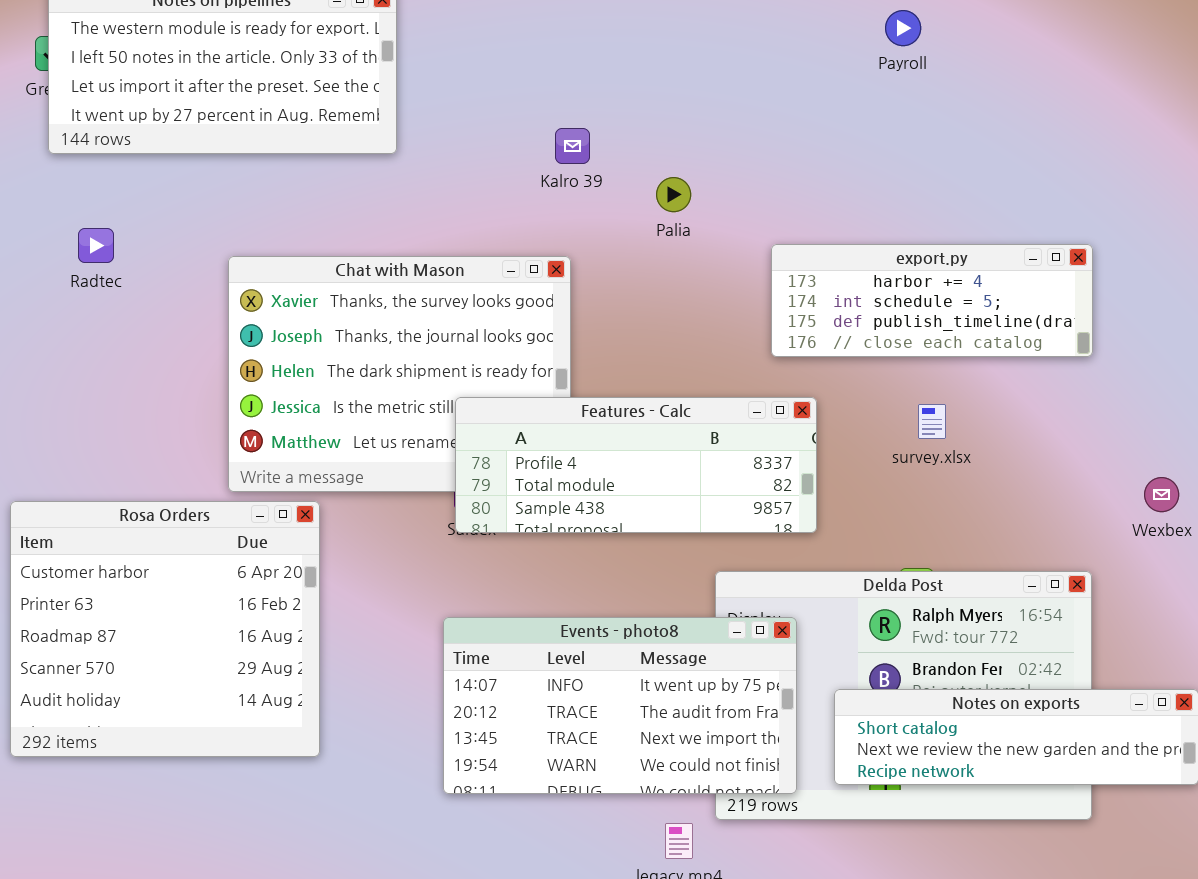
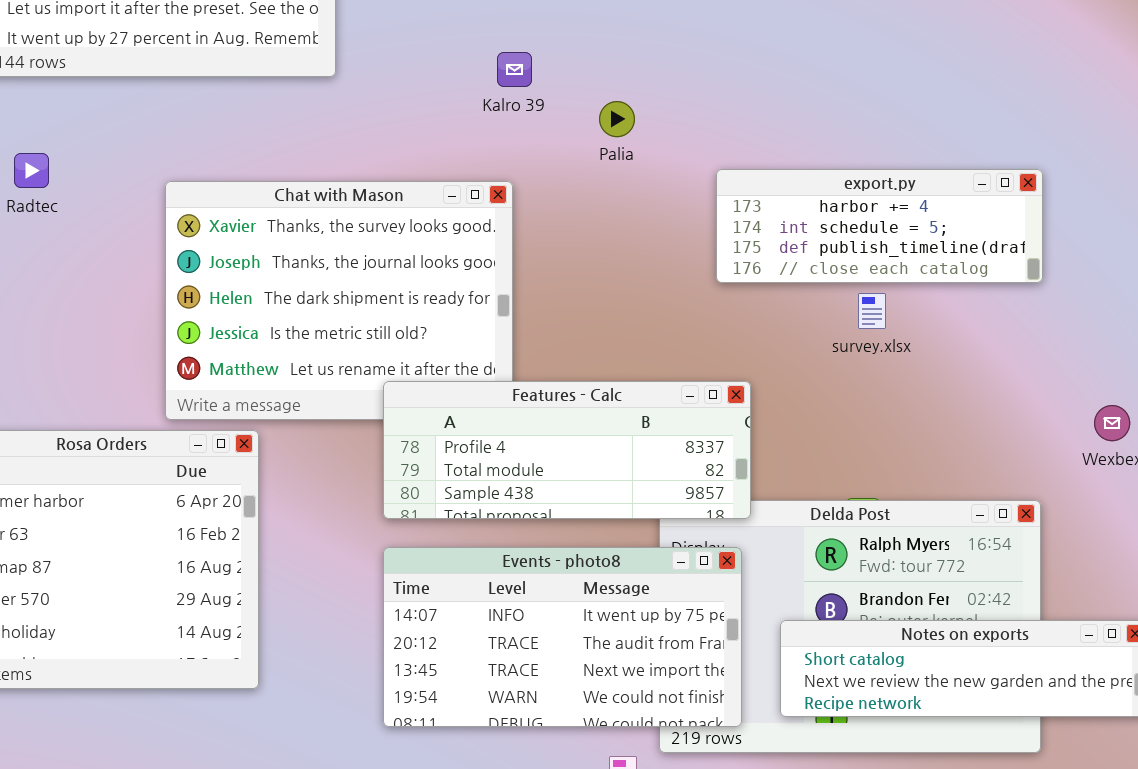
Features - Calc: [455,397,817,533] -> [383,381,751,519], moved
survey.xlsx: [918,404,946,439] -> [858,293,886,329], moved

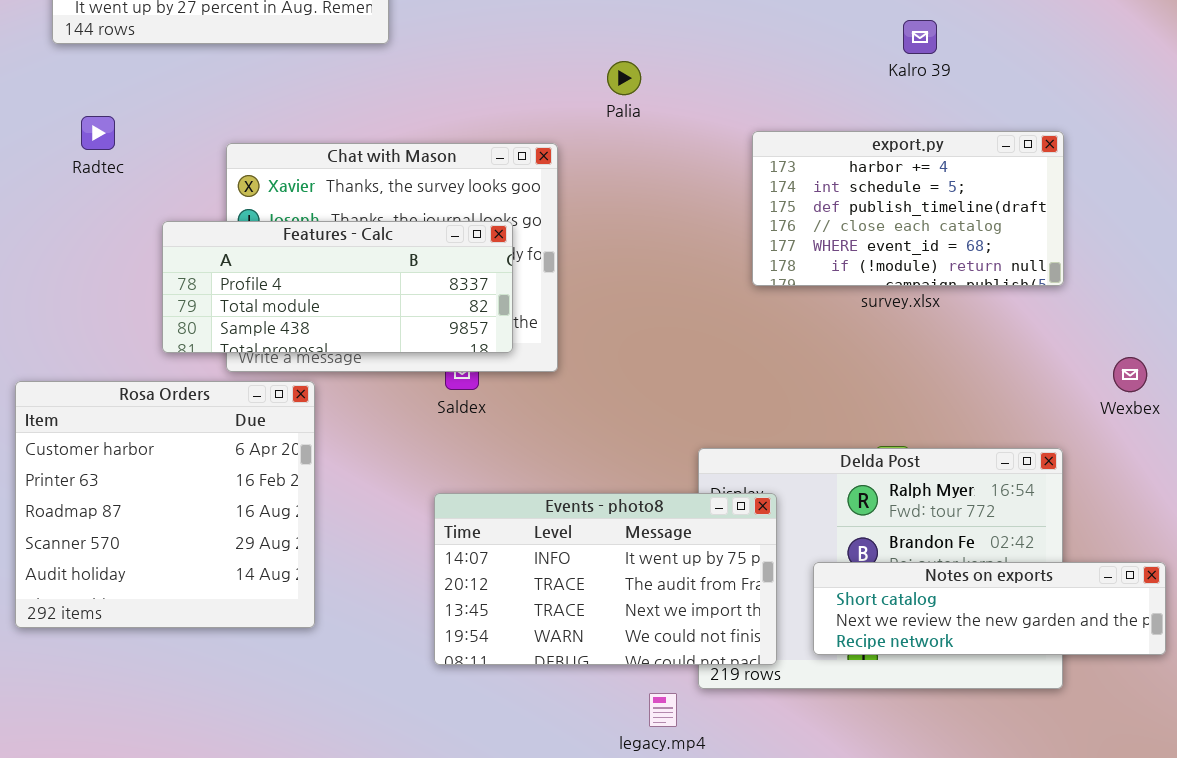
Kalro 39: [497,52,532,87] -> [903,20,937,54], moved
Palia: [599,101,635,137] -> [607,61,641,95], moved
export.py: [716,169,1043,283] -> [752,131,1064,286], resized
Features - Calc: [383,381,751,519] -> [162,221,513,353], moved

